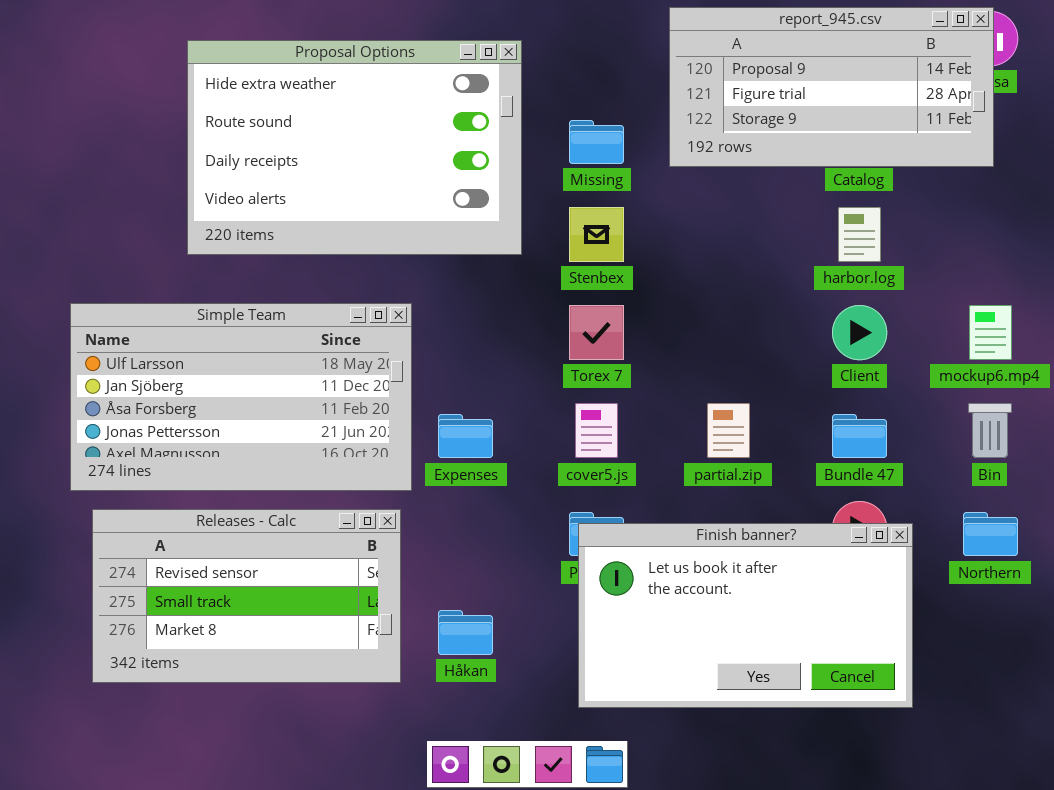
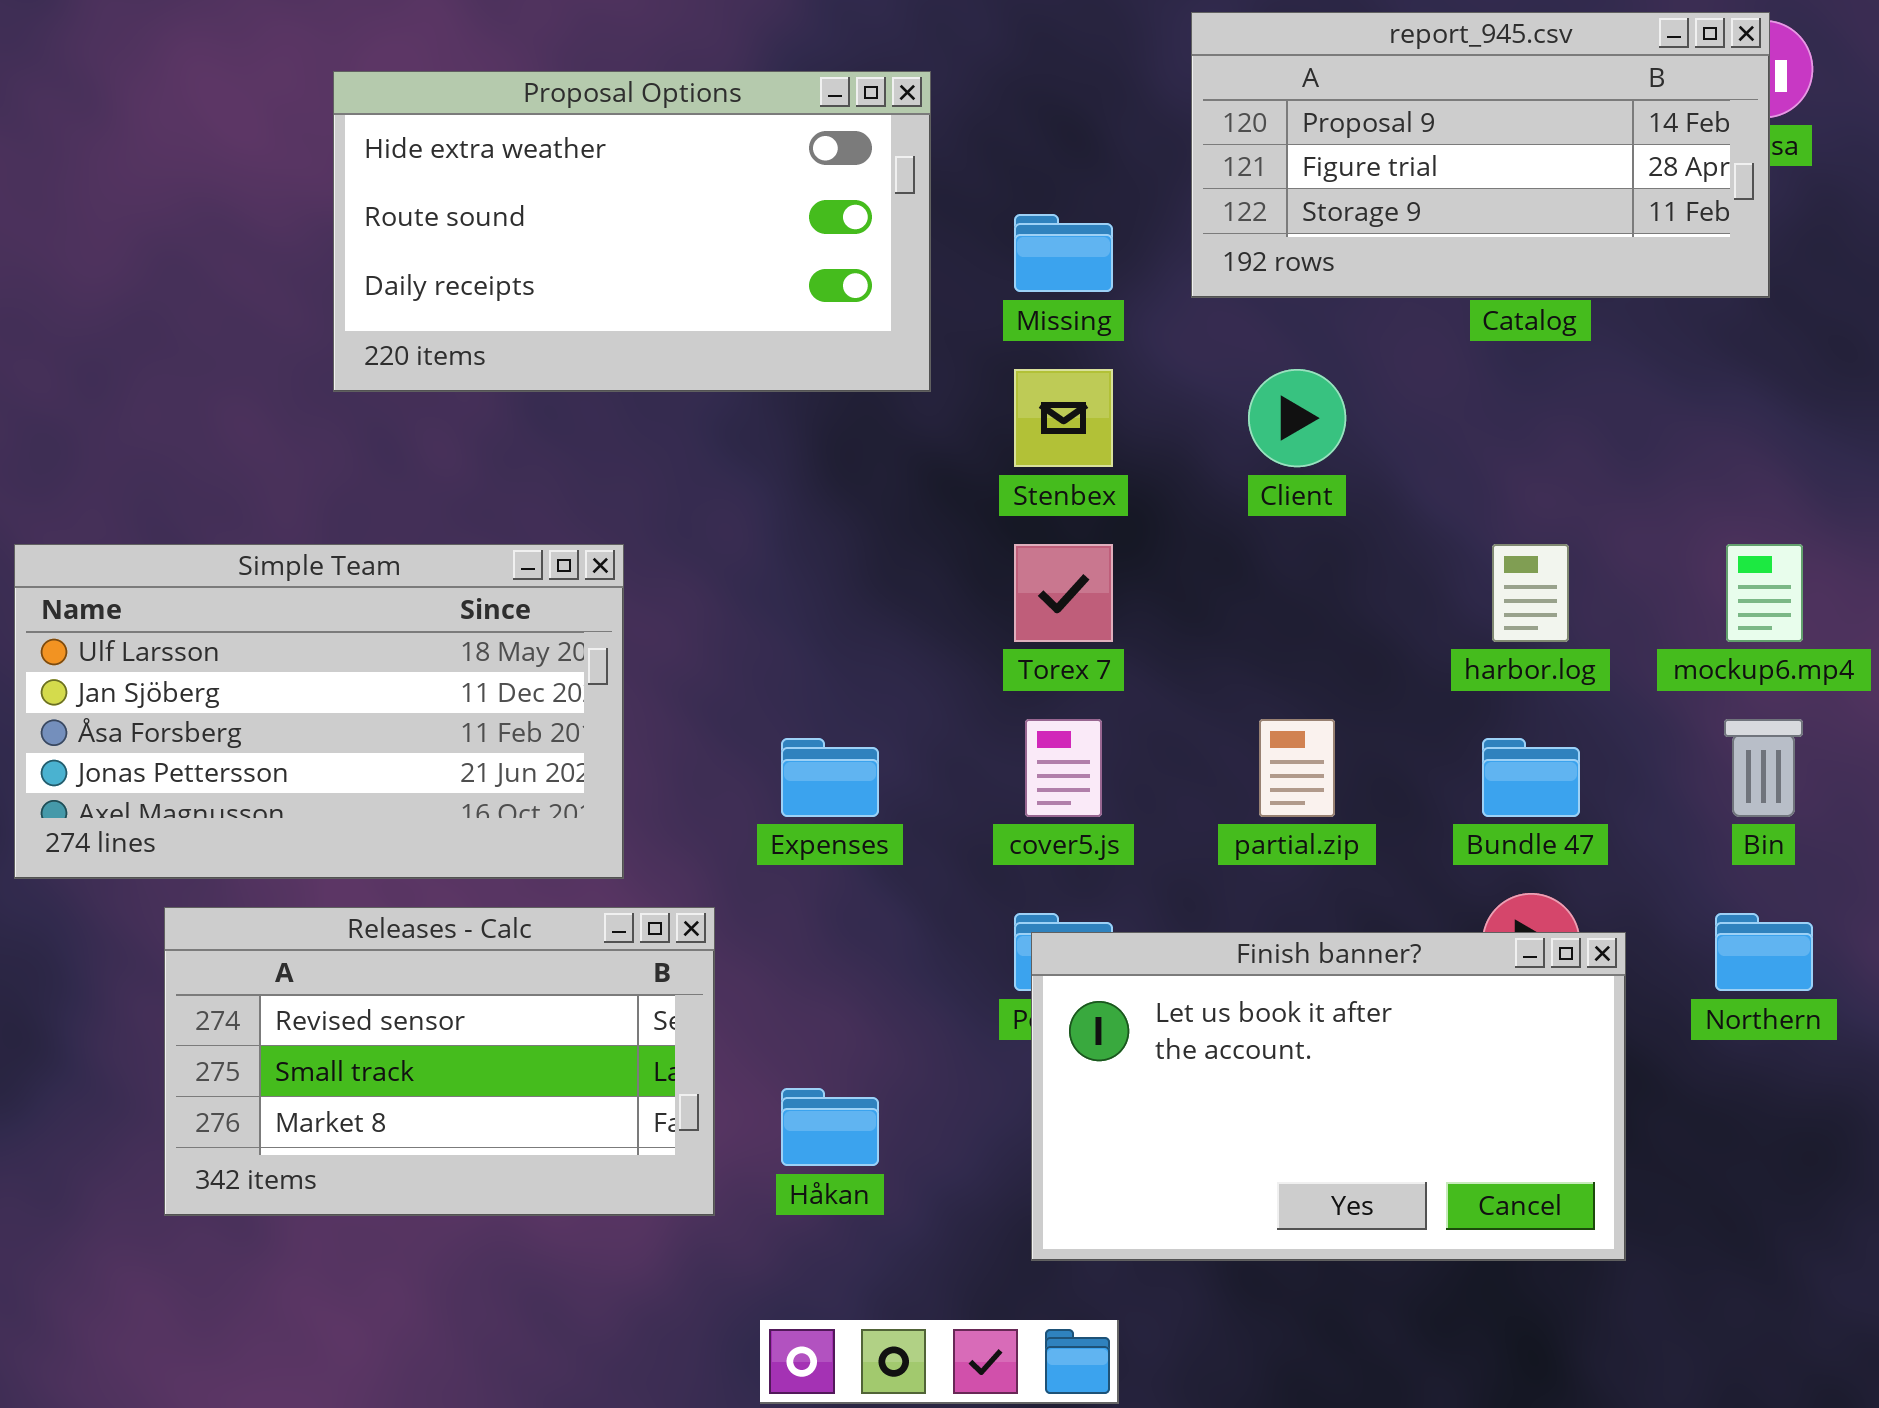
Proposal Options: [187,40,522,255] -> [333,71,931,392], resized
harbor.log: [838,207,881,262] -> [1492,544,1569,642], moved
Simple Team: [70,303,412,491] -> [14,544,624,879], moved
Client: [832,305,887,360] -> [1248,369,1346,467], moved

